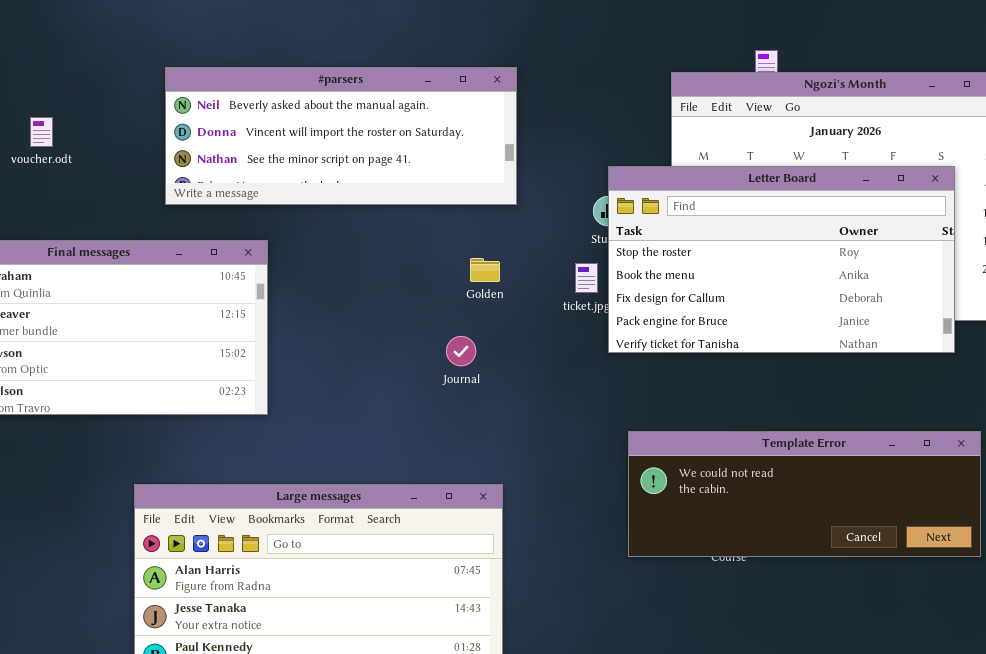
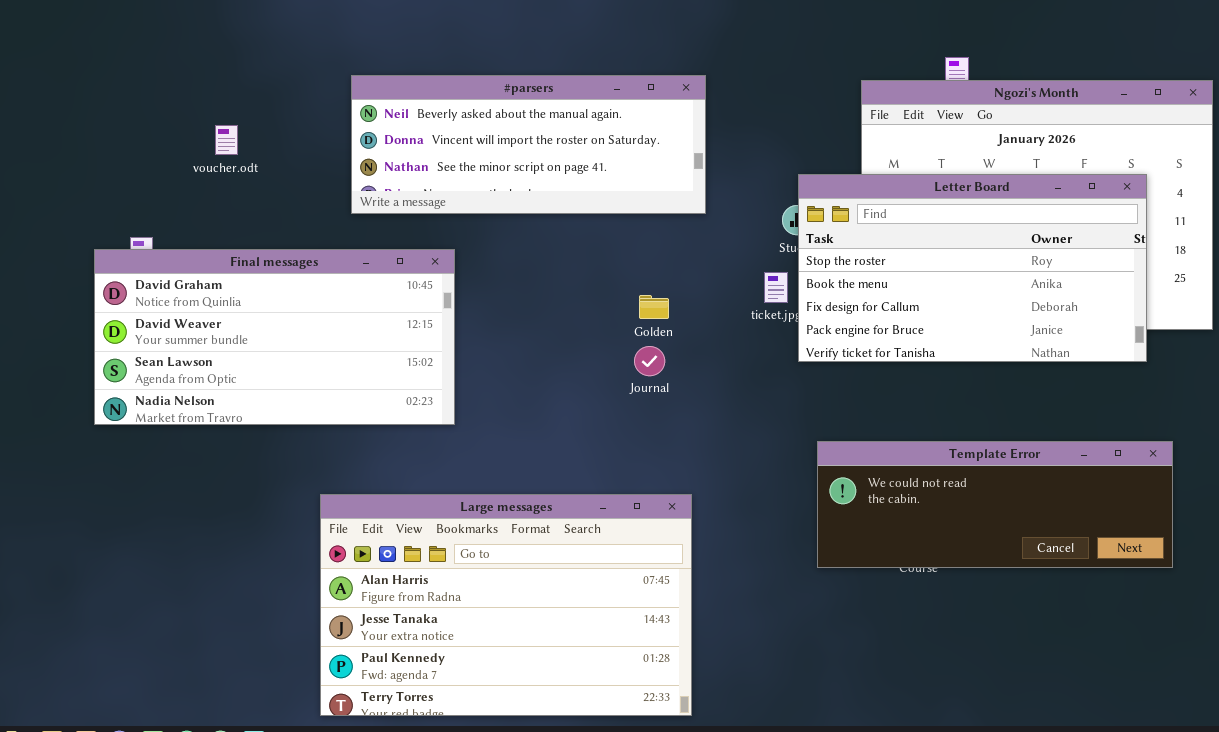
Golden: [470,258,500,282] -> [639,295,669,319], moved

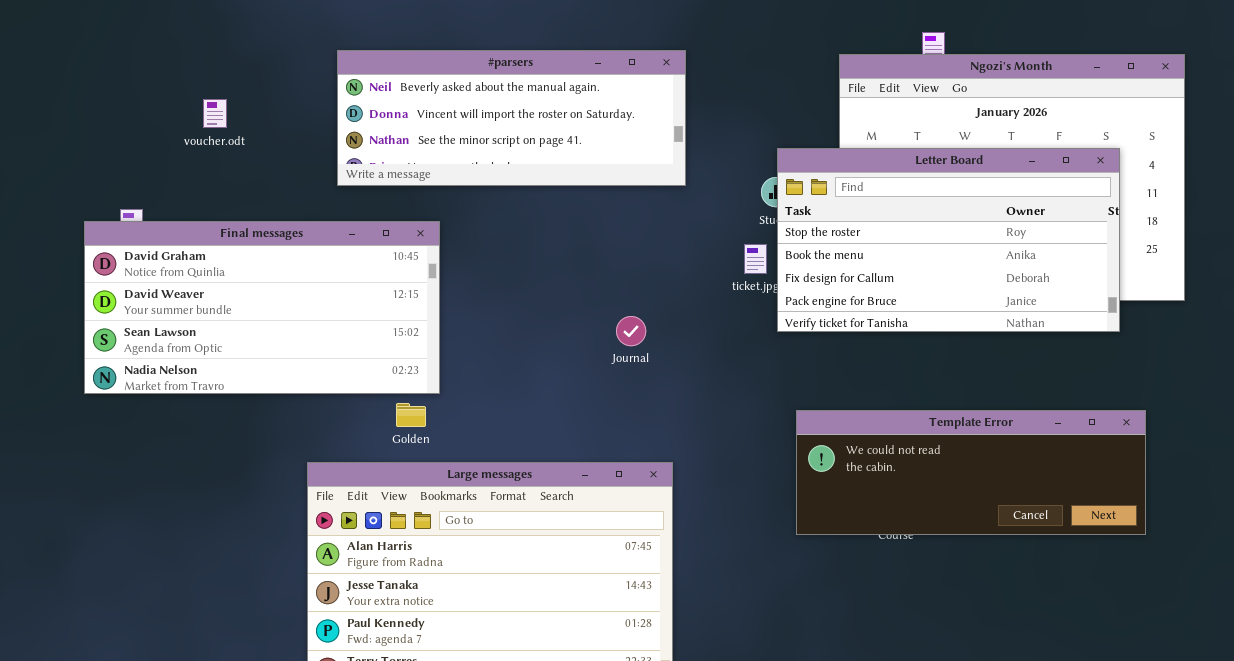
Golden: [639,295,669,319] -> [396,403,426,427], moved

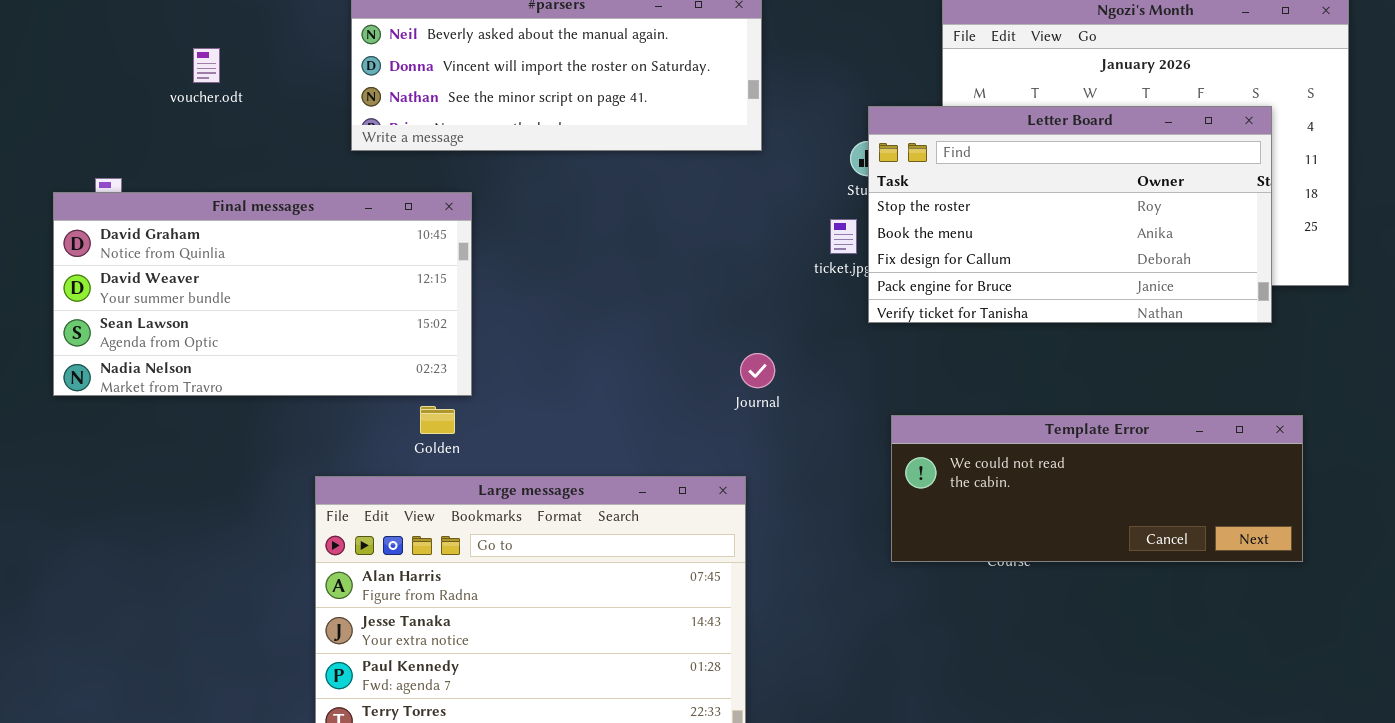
Journal: [616,316,646,346] -> [740,353,775,388], moved

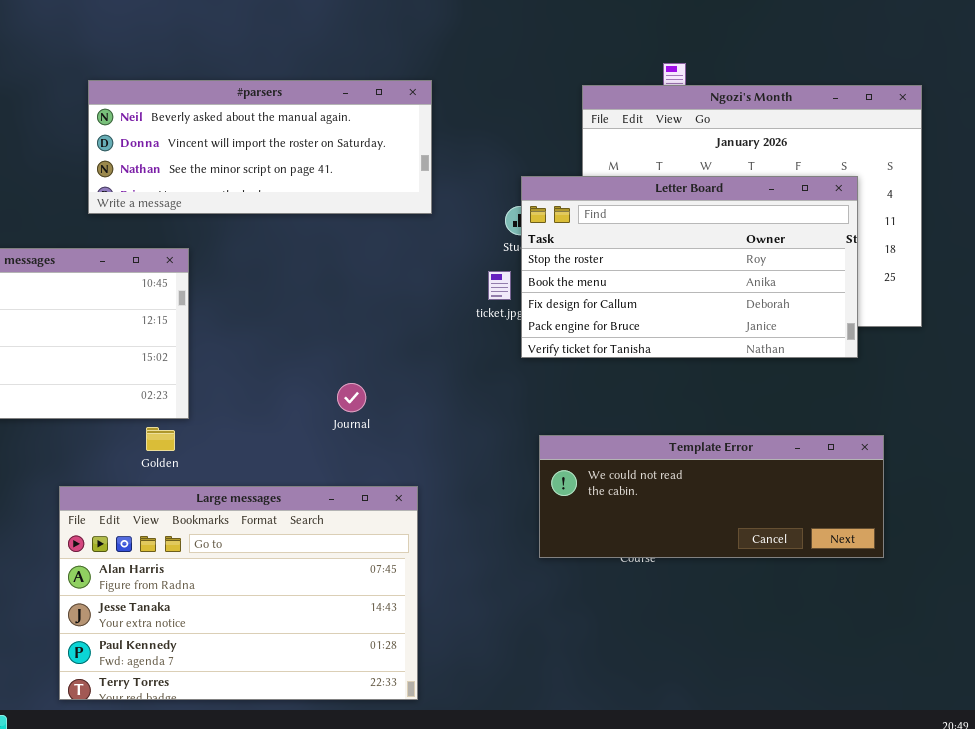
Journal: [740,353,775,388] -> [337,383,366,412], moved

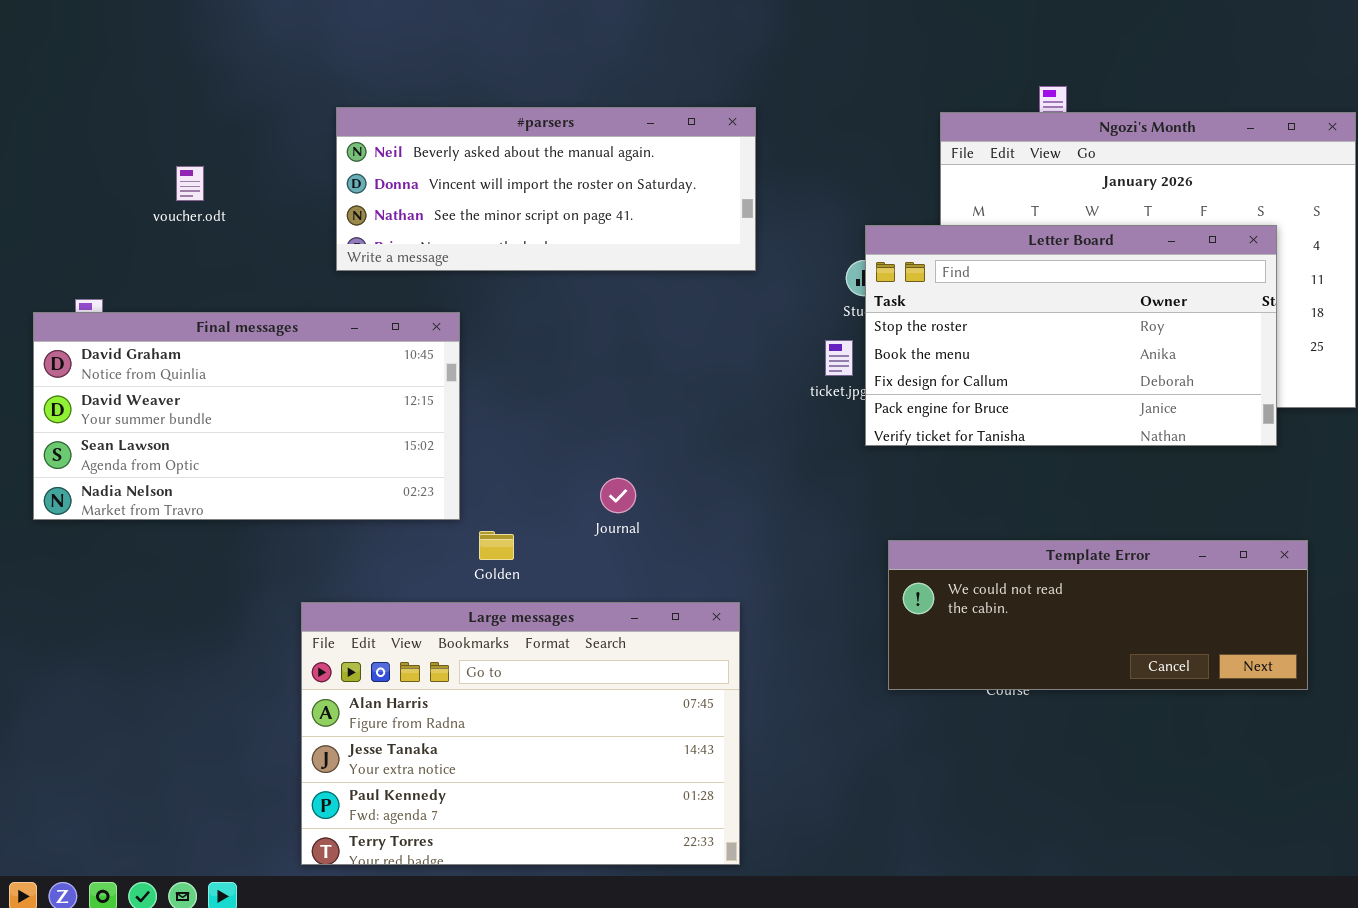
Journal: [337,383,366,412] -> [600,478,636,513], moved
Golden: [146,427,175,451] -> [479,531,514,560], moved

